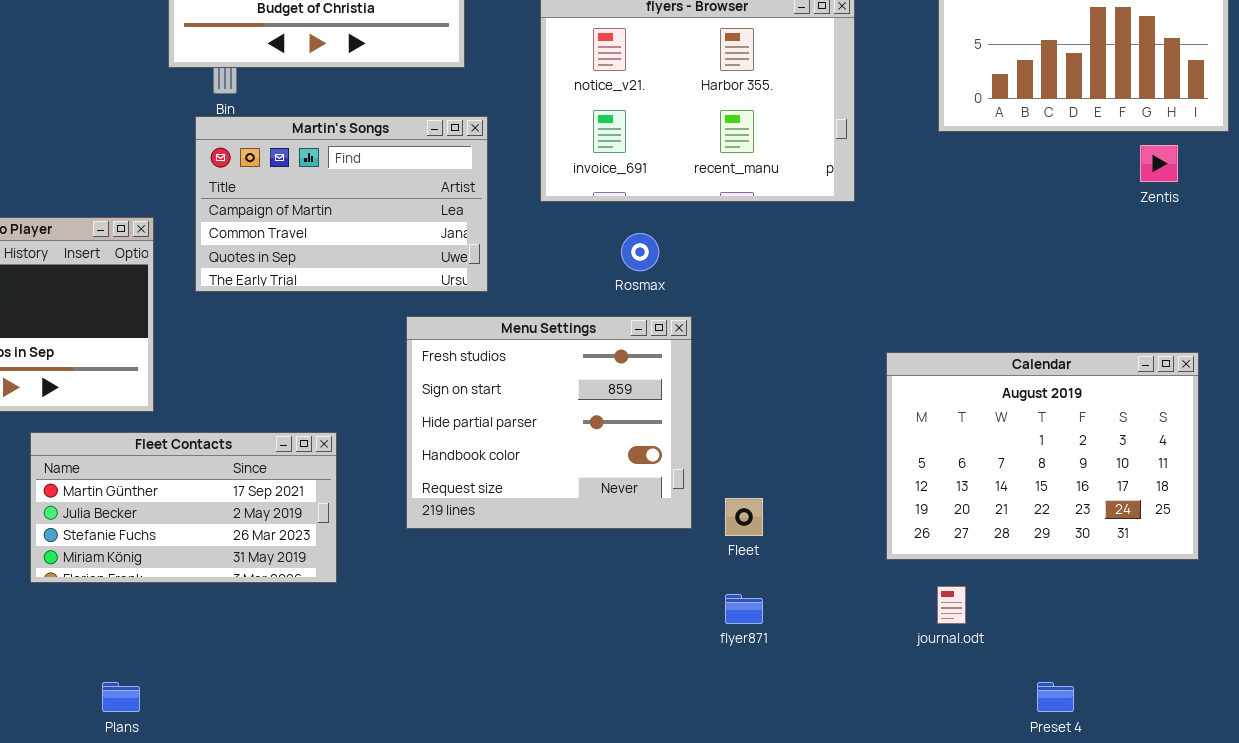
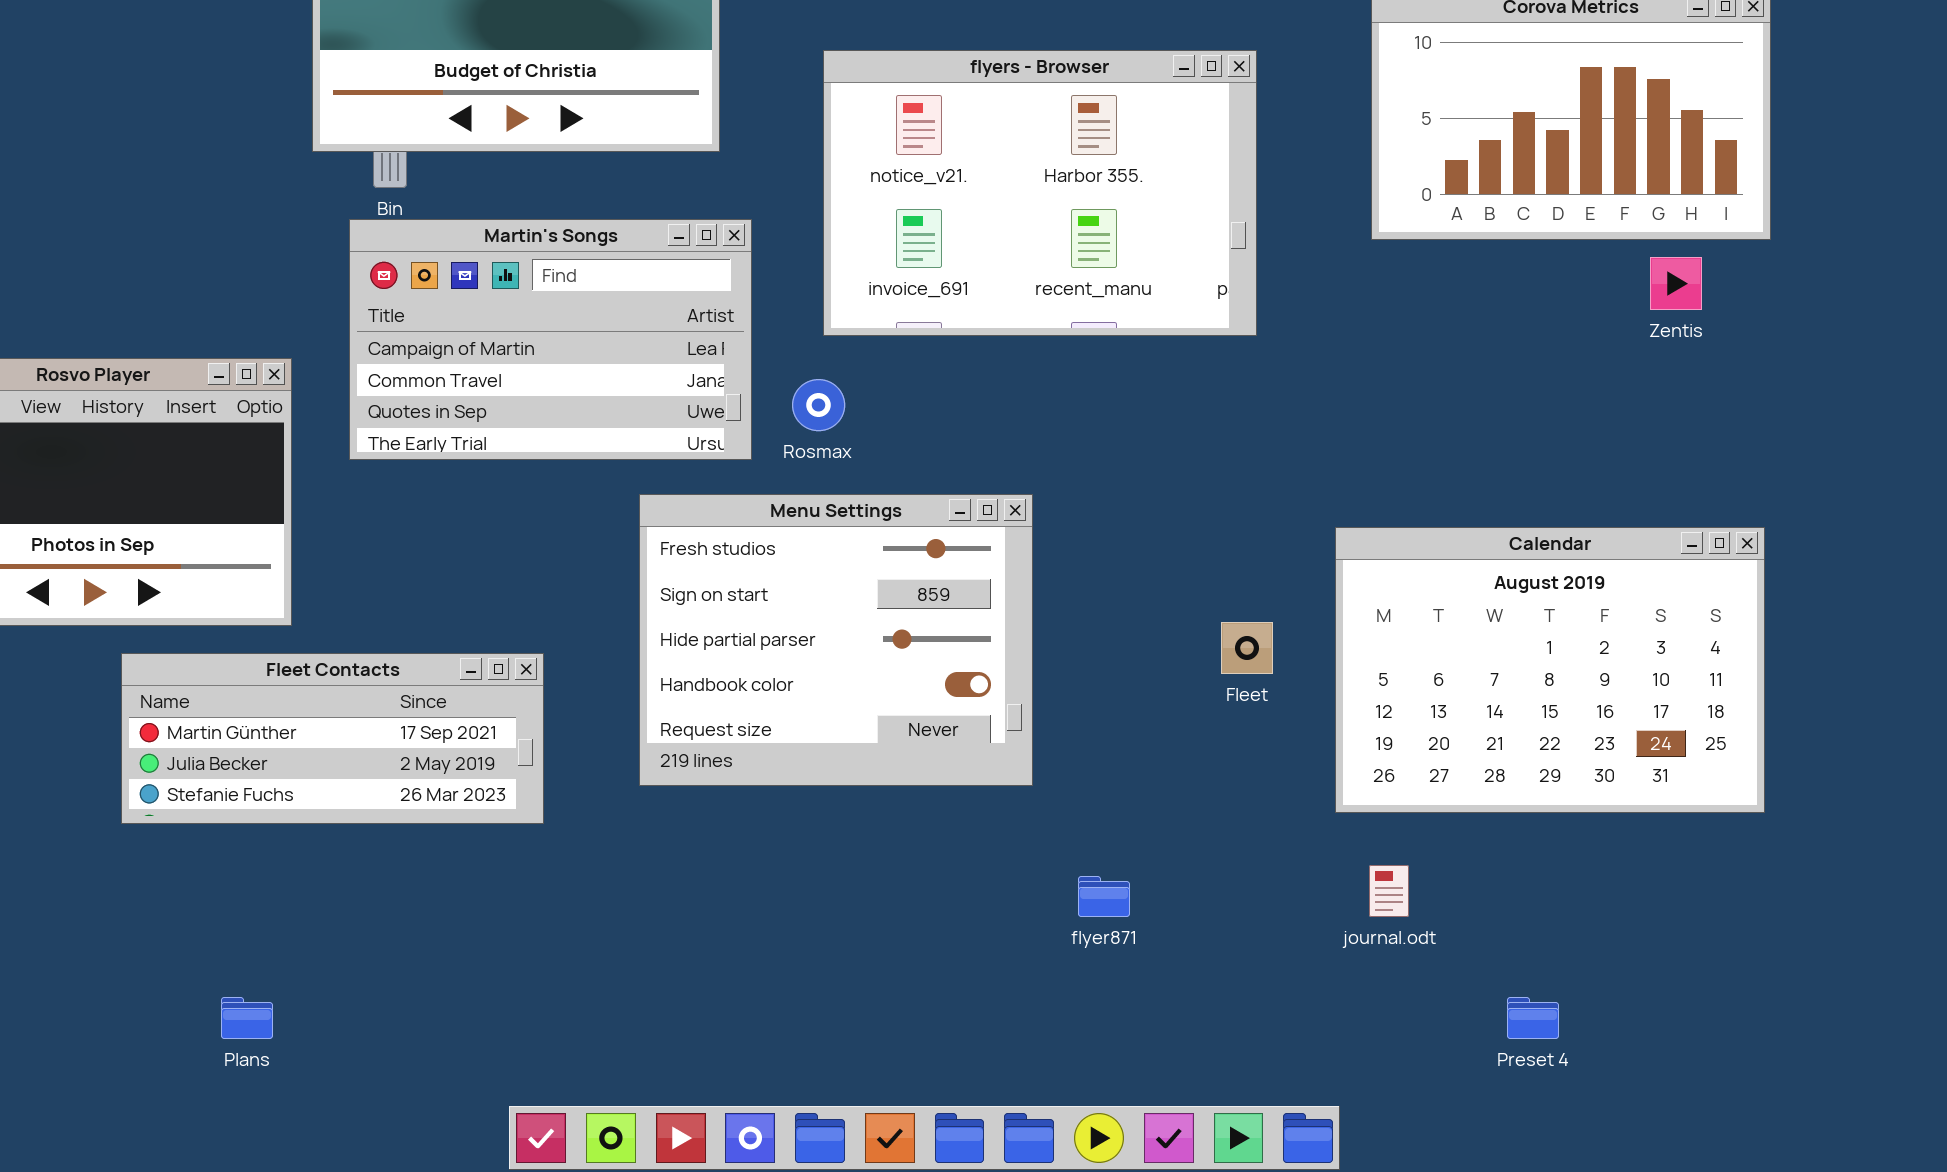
Rosmax: [621,233,659,271] -> [792,379,845,431], moved
Calendar: [886,352,1199,560] -> [1335,527,1765,813], moved
Fleet Contacts: [30,432,337,583] -> [121,653,544,824], resized
Fleet: [725,498,763,536] -> [1221,622,1273,674], moved

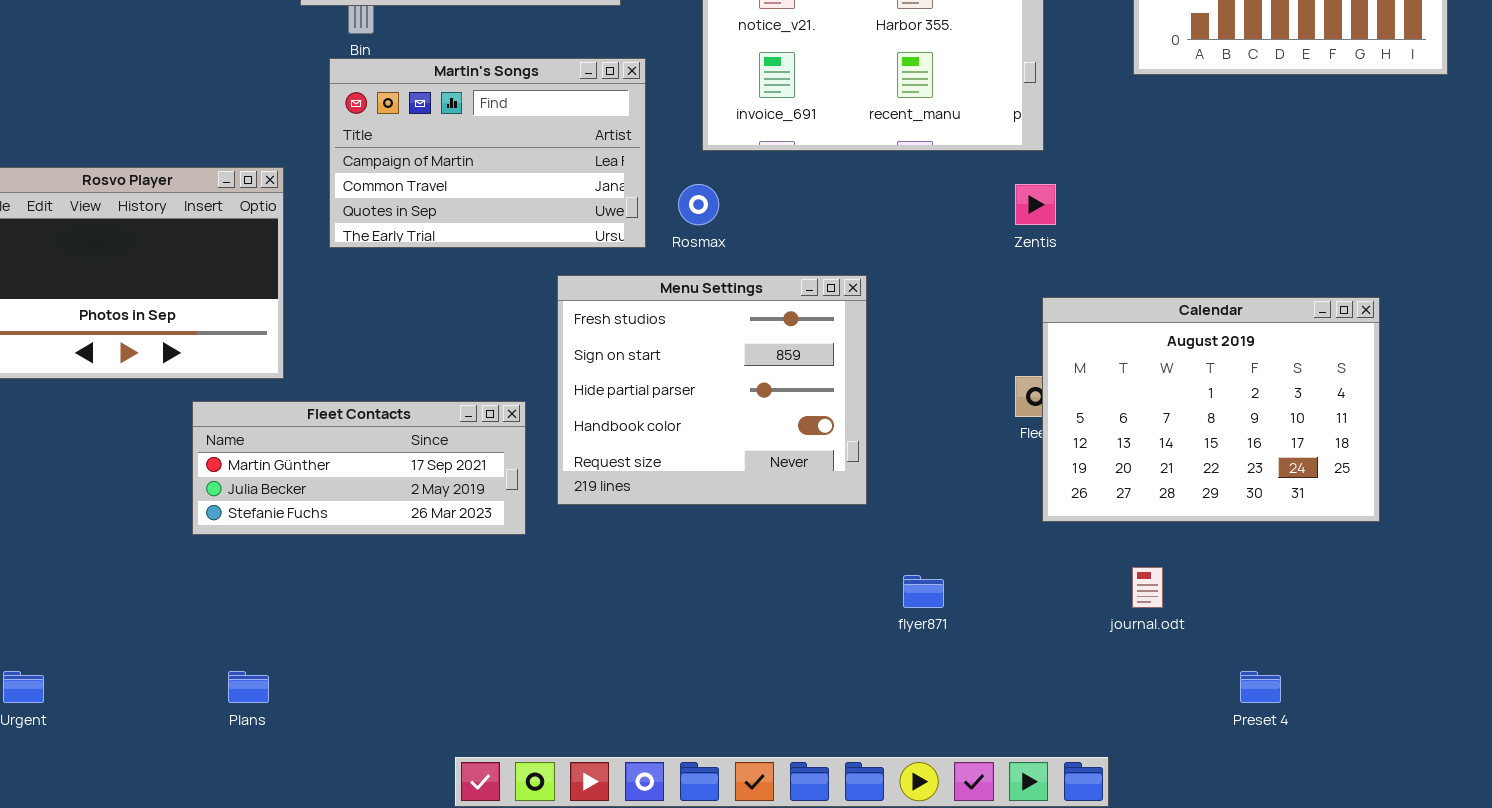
Zentis: [1650,257,1702,310] -> [1015,184,1056,225], moved
Calendar: [1335,527,1765,813] -> [1042,297,1380,522], moved
Fleet Contacts: [121,653,544,824] -> [192,401,526,535], moved

